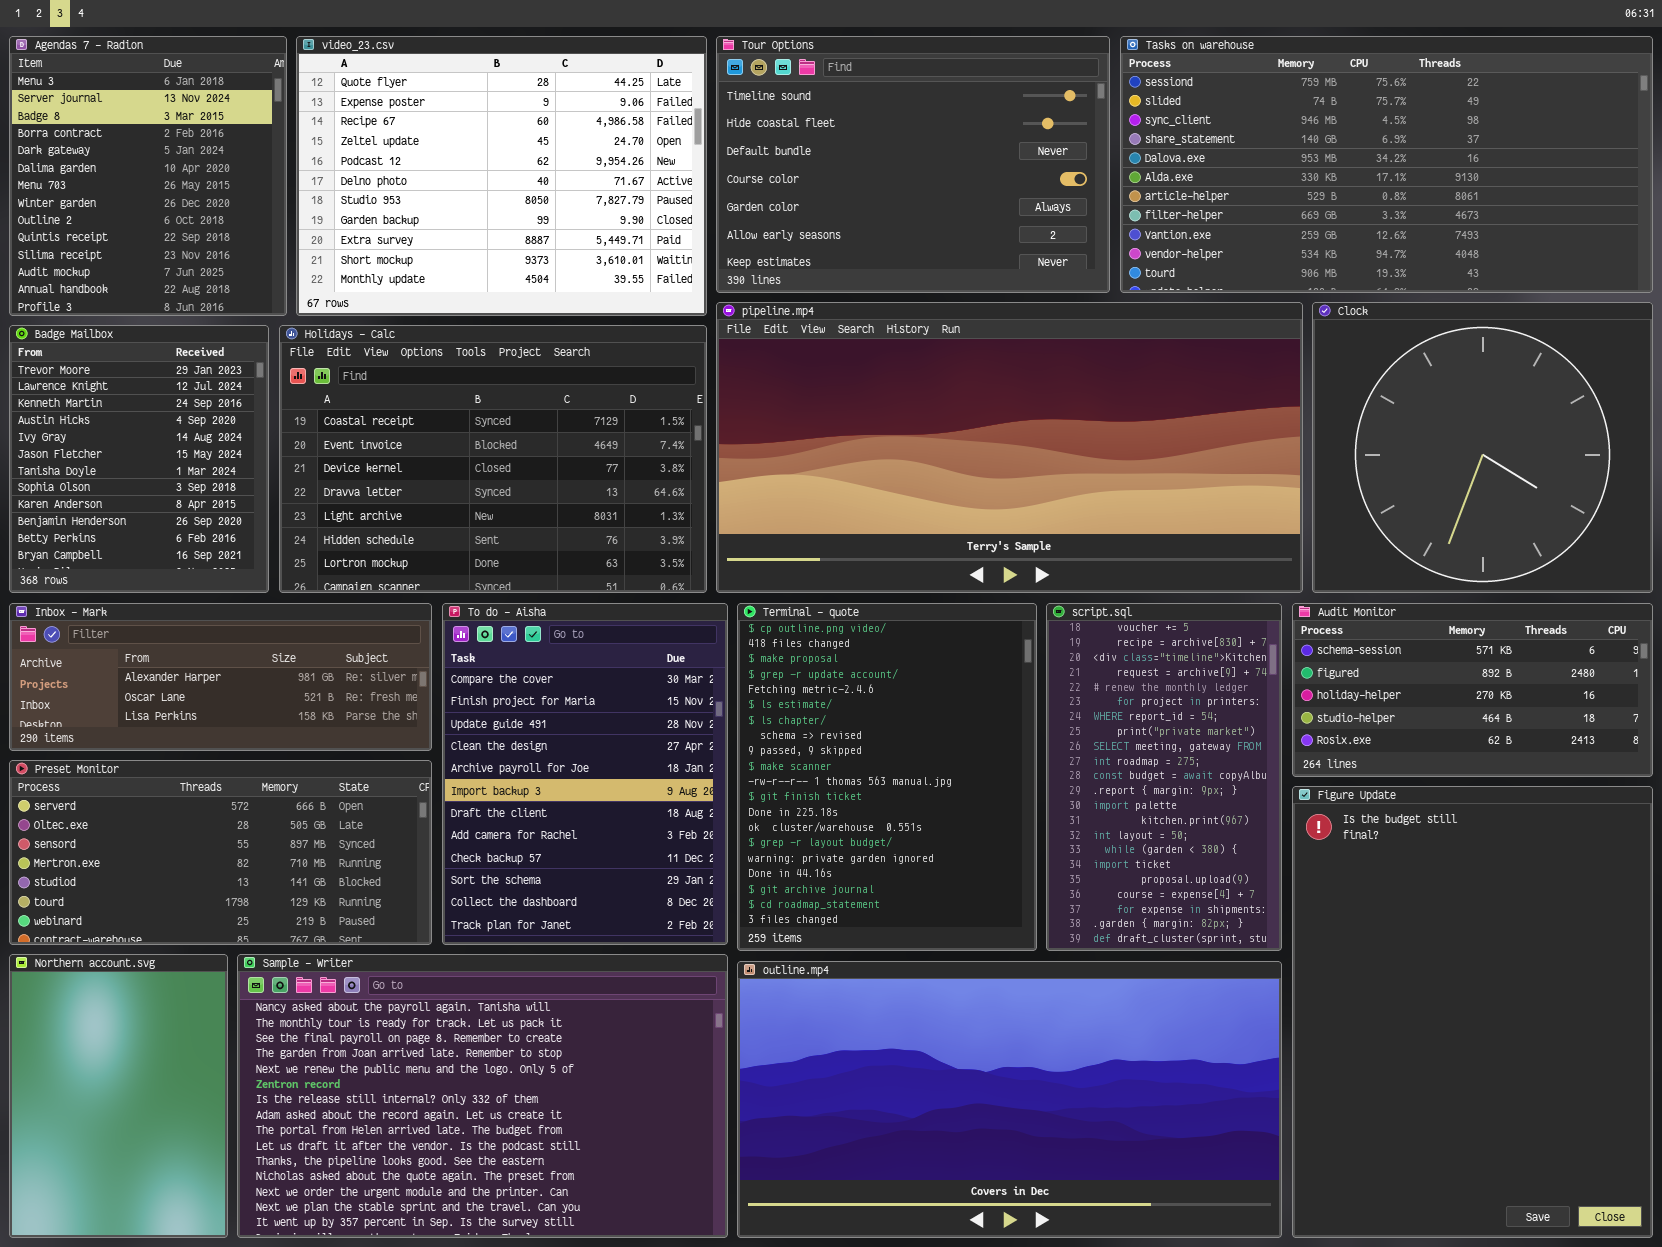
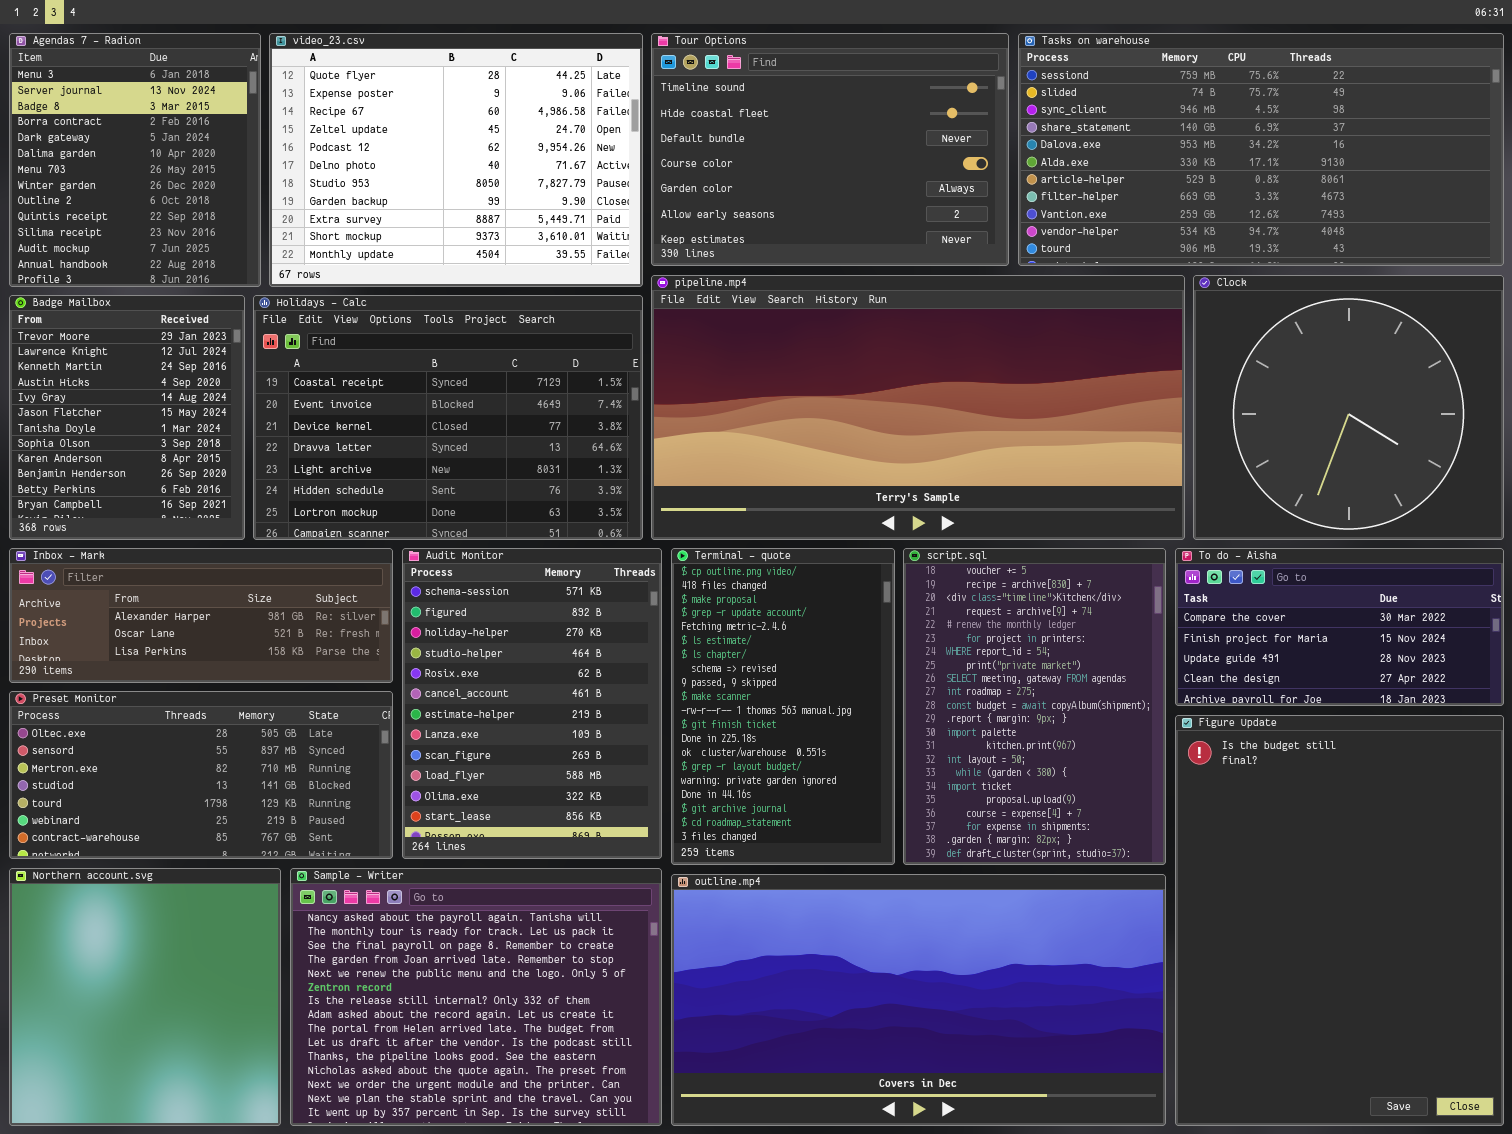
To do - Aisha: [442,603,728,945] -> [1175,548,1504,706], moved, resized
Terminal - quote: [737,603,1037,951] -> [671,548,895,865], resized
script.sql: [1046,603,1282,951] -> [903,548,1166,865], resized
Audit Monitor: [1292,603,1653,777] -> [402,548,662,859], moved, resized
Preset Monitor: [9,760,432,945] -> [9,691,393,859], scrolled down 1 row
Northern account.svg: [9,954,228,1238] -> [9,868,281,1126], resized
Sample - Writer: [237,954,728,1238] -> [290,868,662,1126], resized

